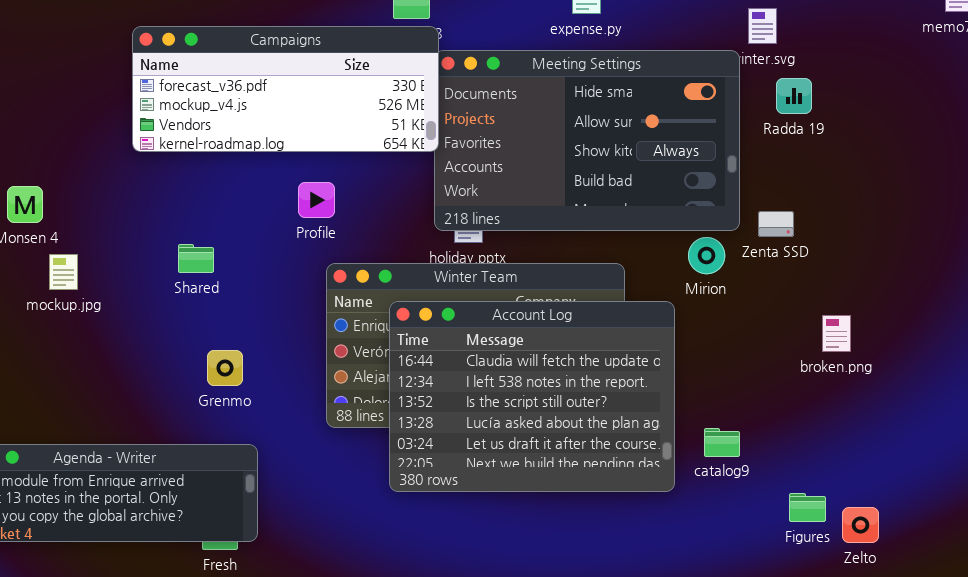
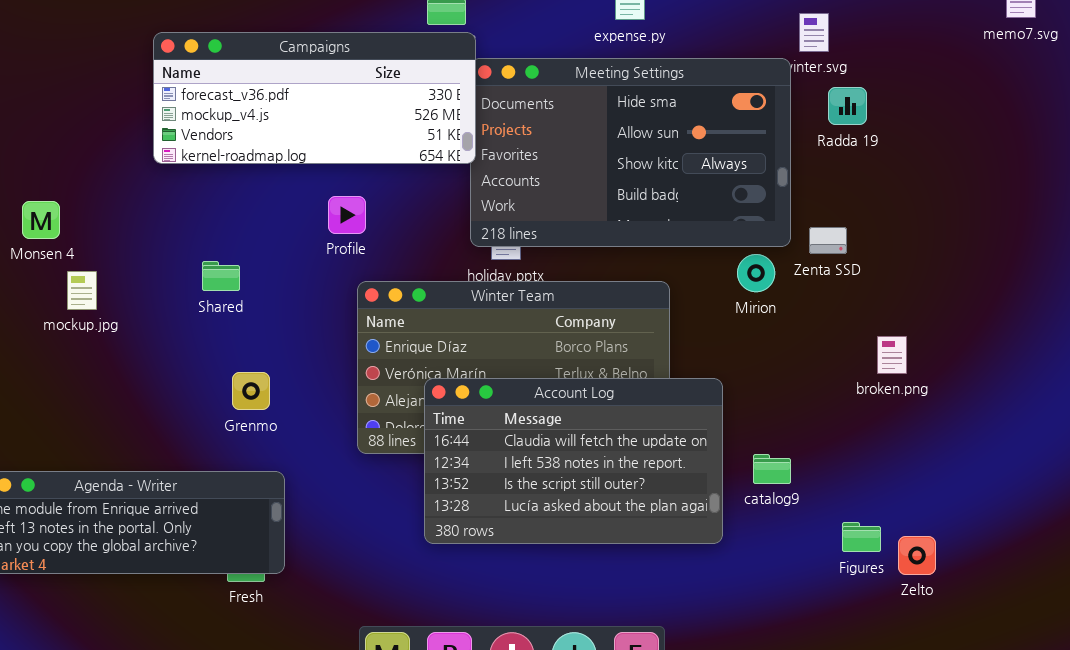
Account Log: [389,301,675,492] -> [424,378,723,544], moved, resized

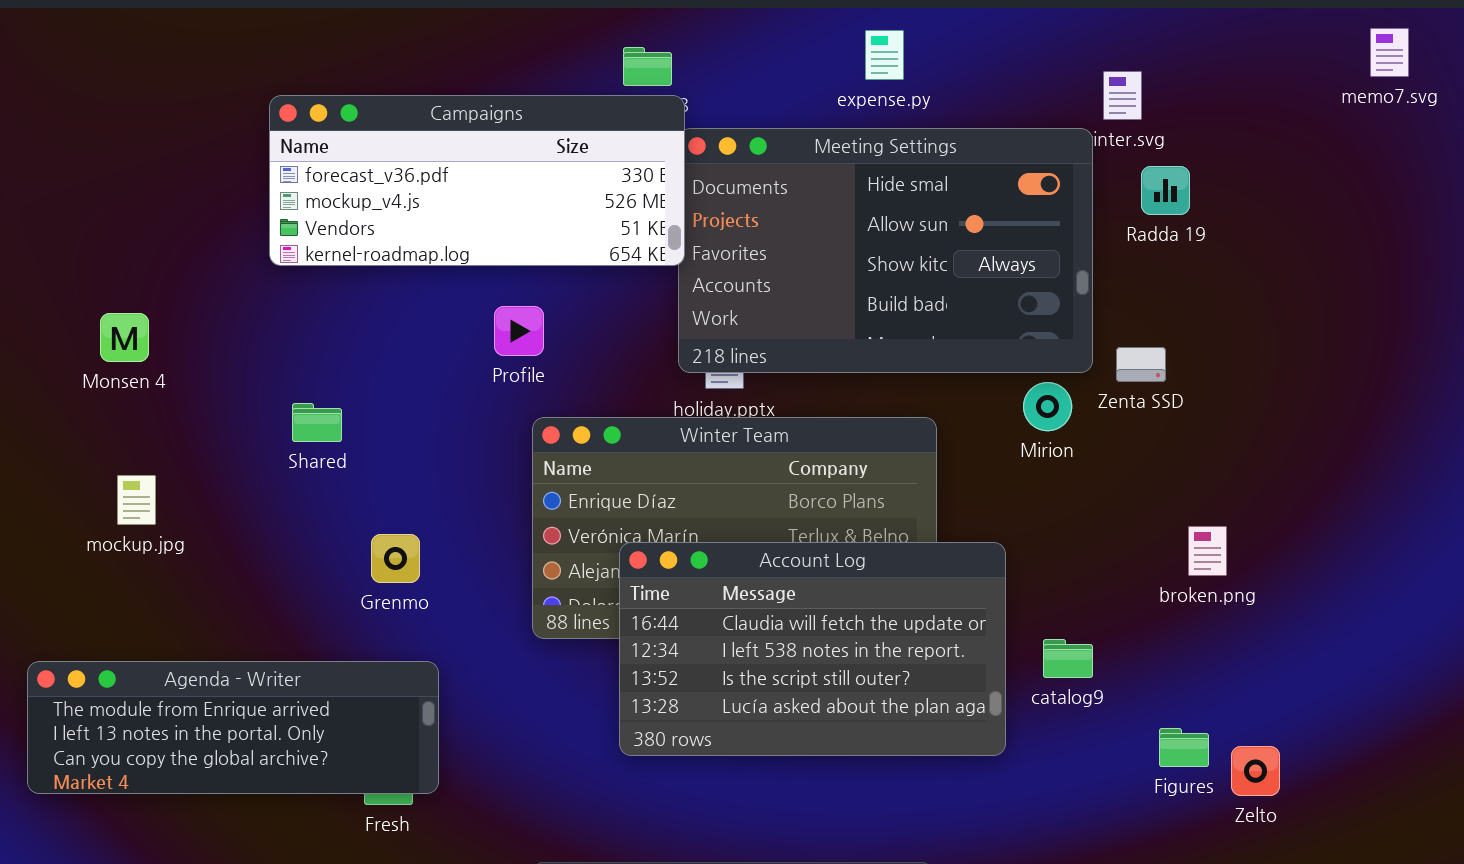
Shared: [202,261,240,291] -> [292,403,342,442], moved
mockup.jpg: [67,271,97,310] -> [117,475,156,525], moved
broken.png: [877,336,907,374] -> [1188,526,1227,576], moved

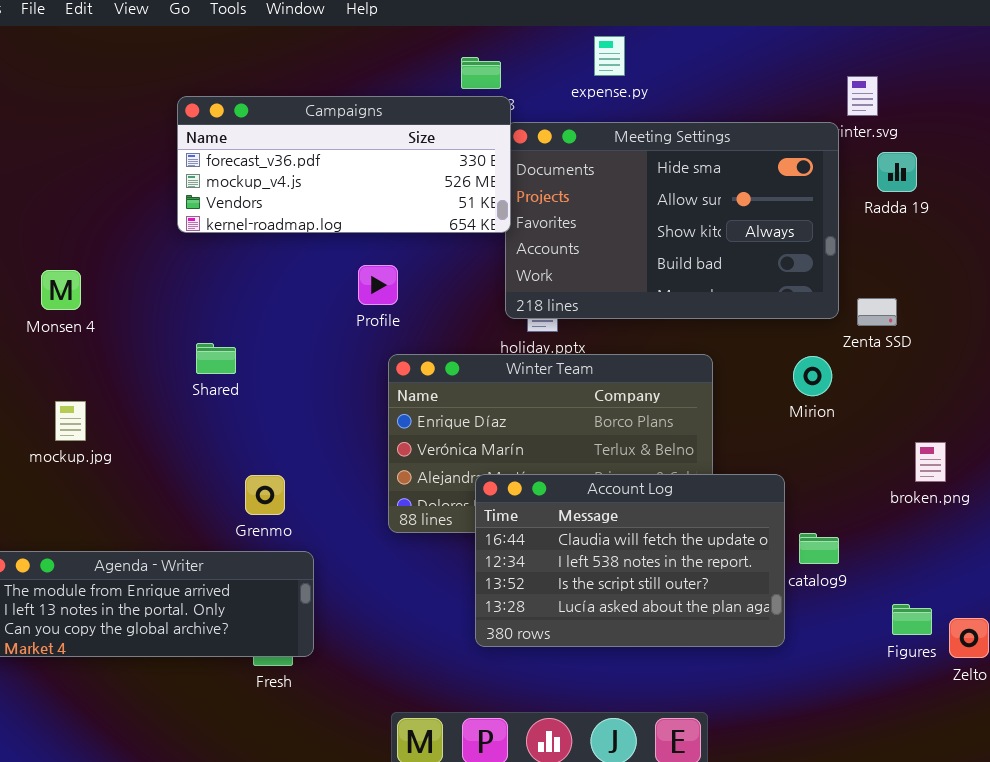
expense.py: [865,30,904,80] -> [594,36,625,76], moved
Mirion: [1023,382,1072,431] -> [793,356,832,396], moved
Grenmo: [371,534,420,583] -> [245,475,285,515], moved
Account Log: [619,542,1006,756] -> [475,474,785,647], moved

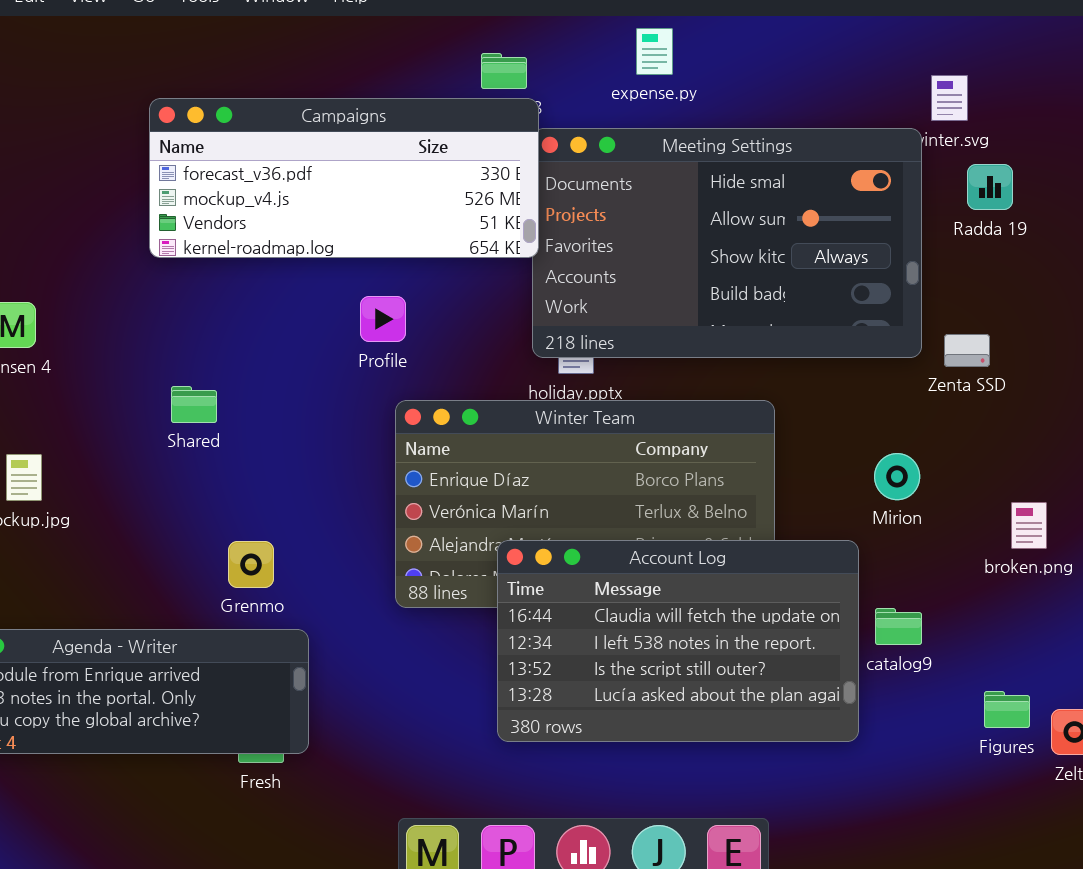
Mirion: [793,356,832,396] -> [874,453,920,500], moved

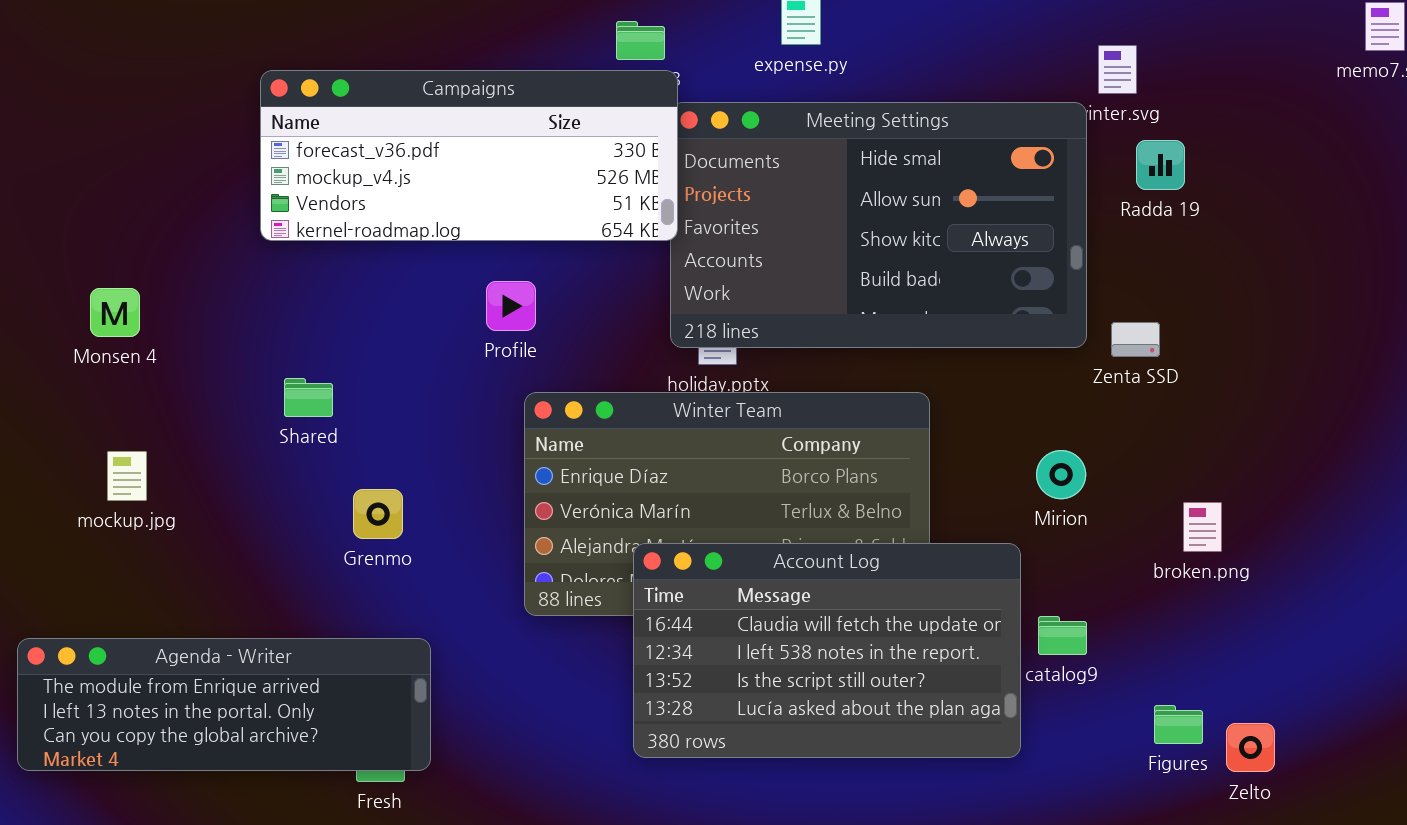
Grenmo: [228,541,274,588] -> [353,489,403,539], moved

